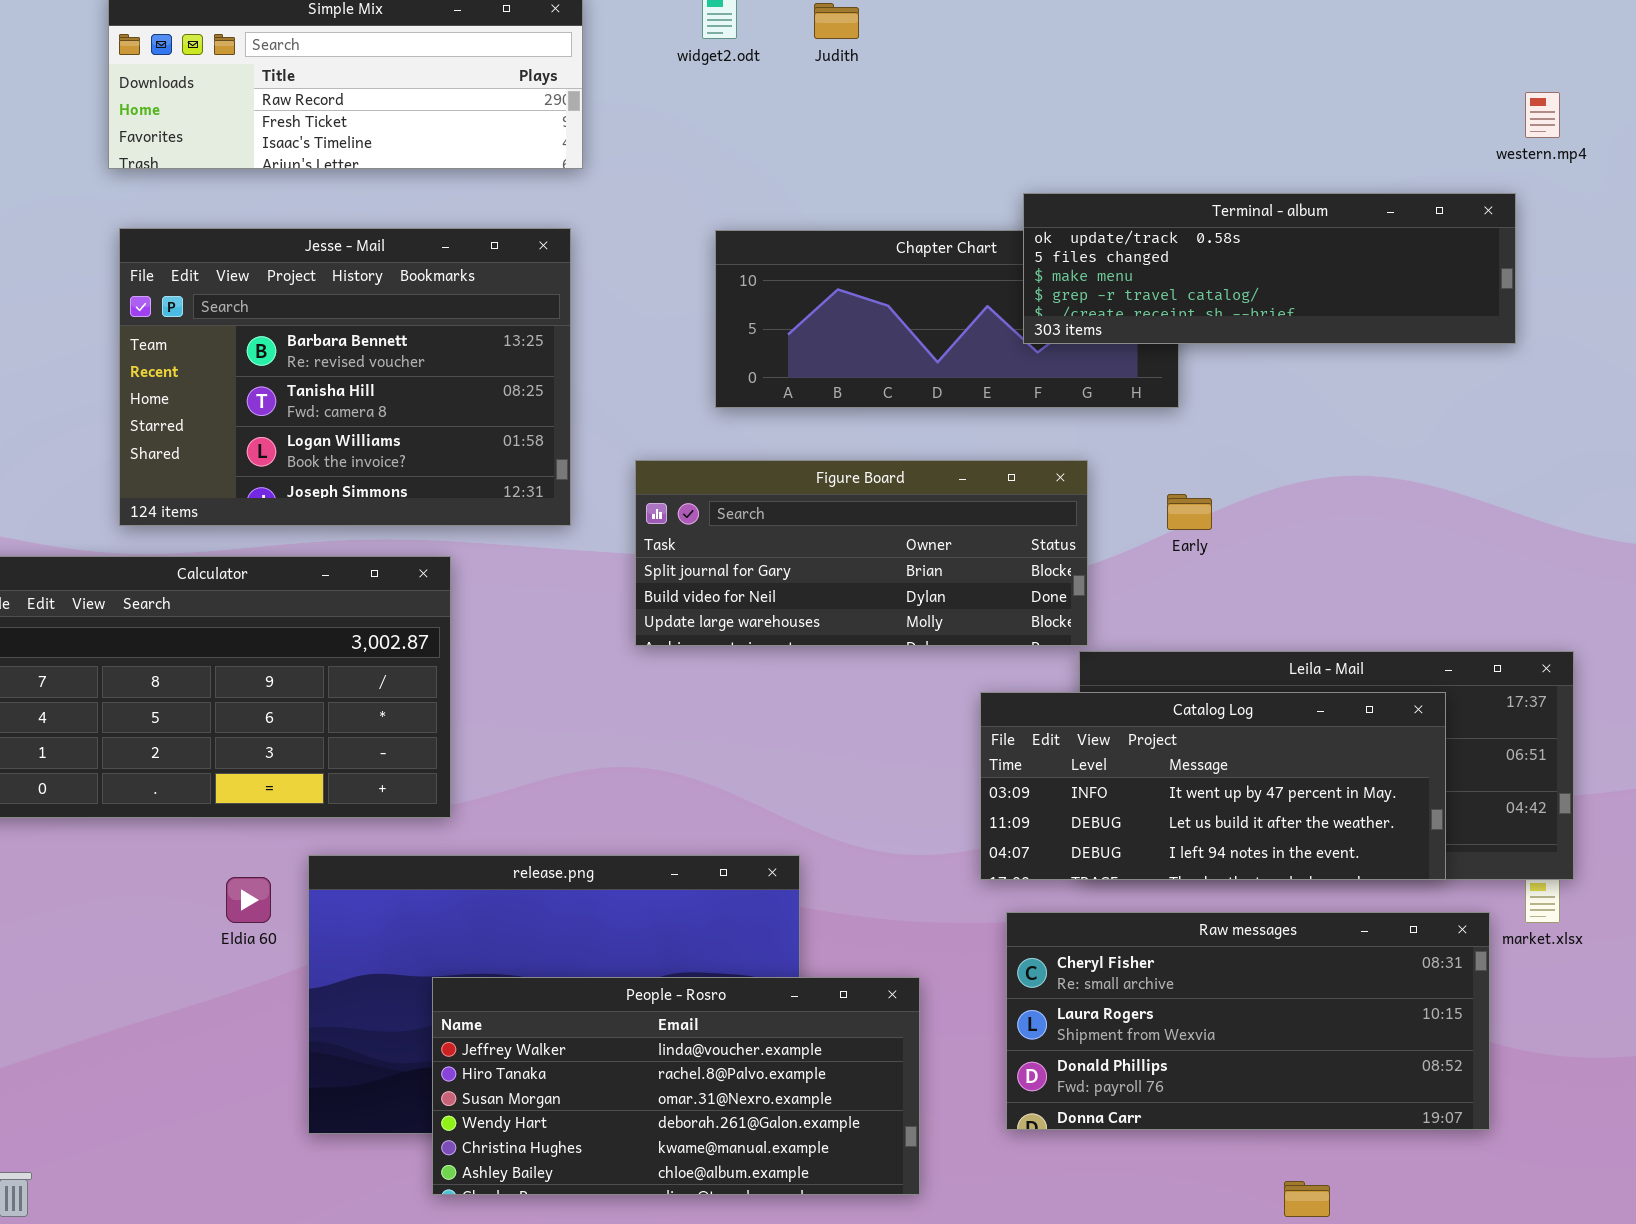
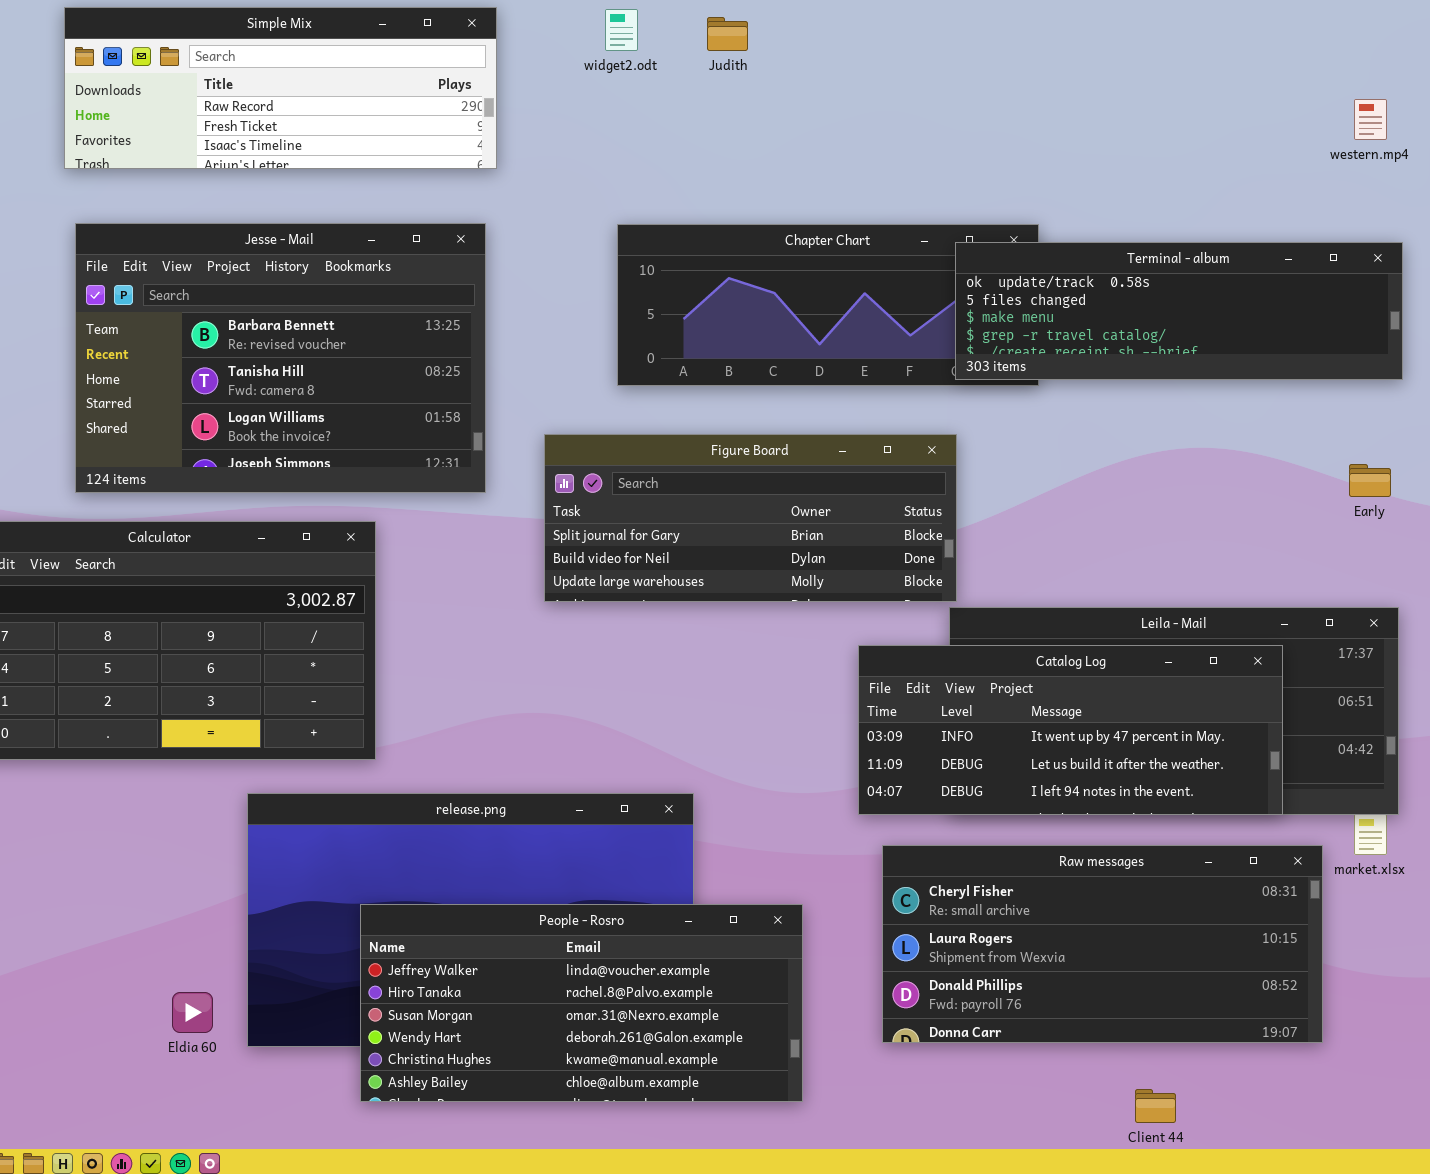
Terminal - album: [1023,193,1516,344] -> [955,242,1403,380], moved
Early: [1167,494,1212,530] -> [1349,464,1391,497], moved
Eldia 60: [226,877,271,923] -> [172,992,213,1033], moved

